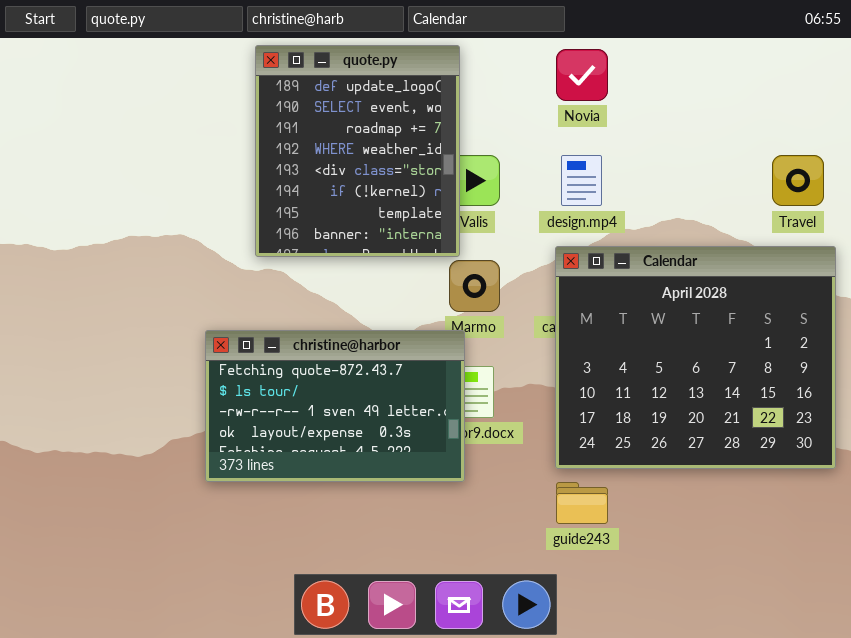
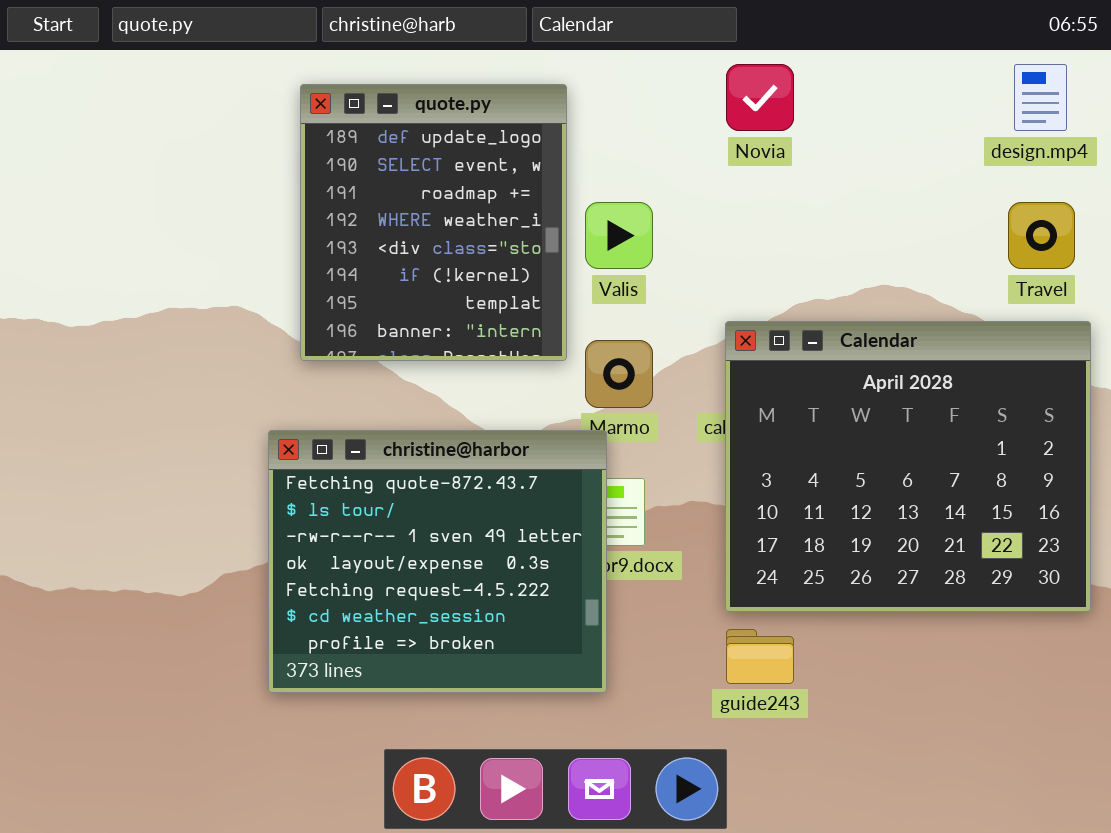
quote.py: [255,45,460,257] -> [300,84,567,361], moved
design.mp4: [561,155,602,206] -> [1014,64,1067,131], moved
christine@harbor: [205,330,465,482] -> [268,430,607,693], resized

